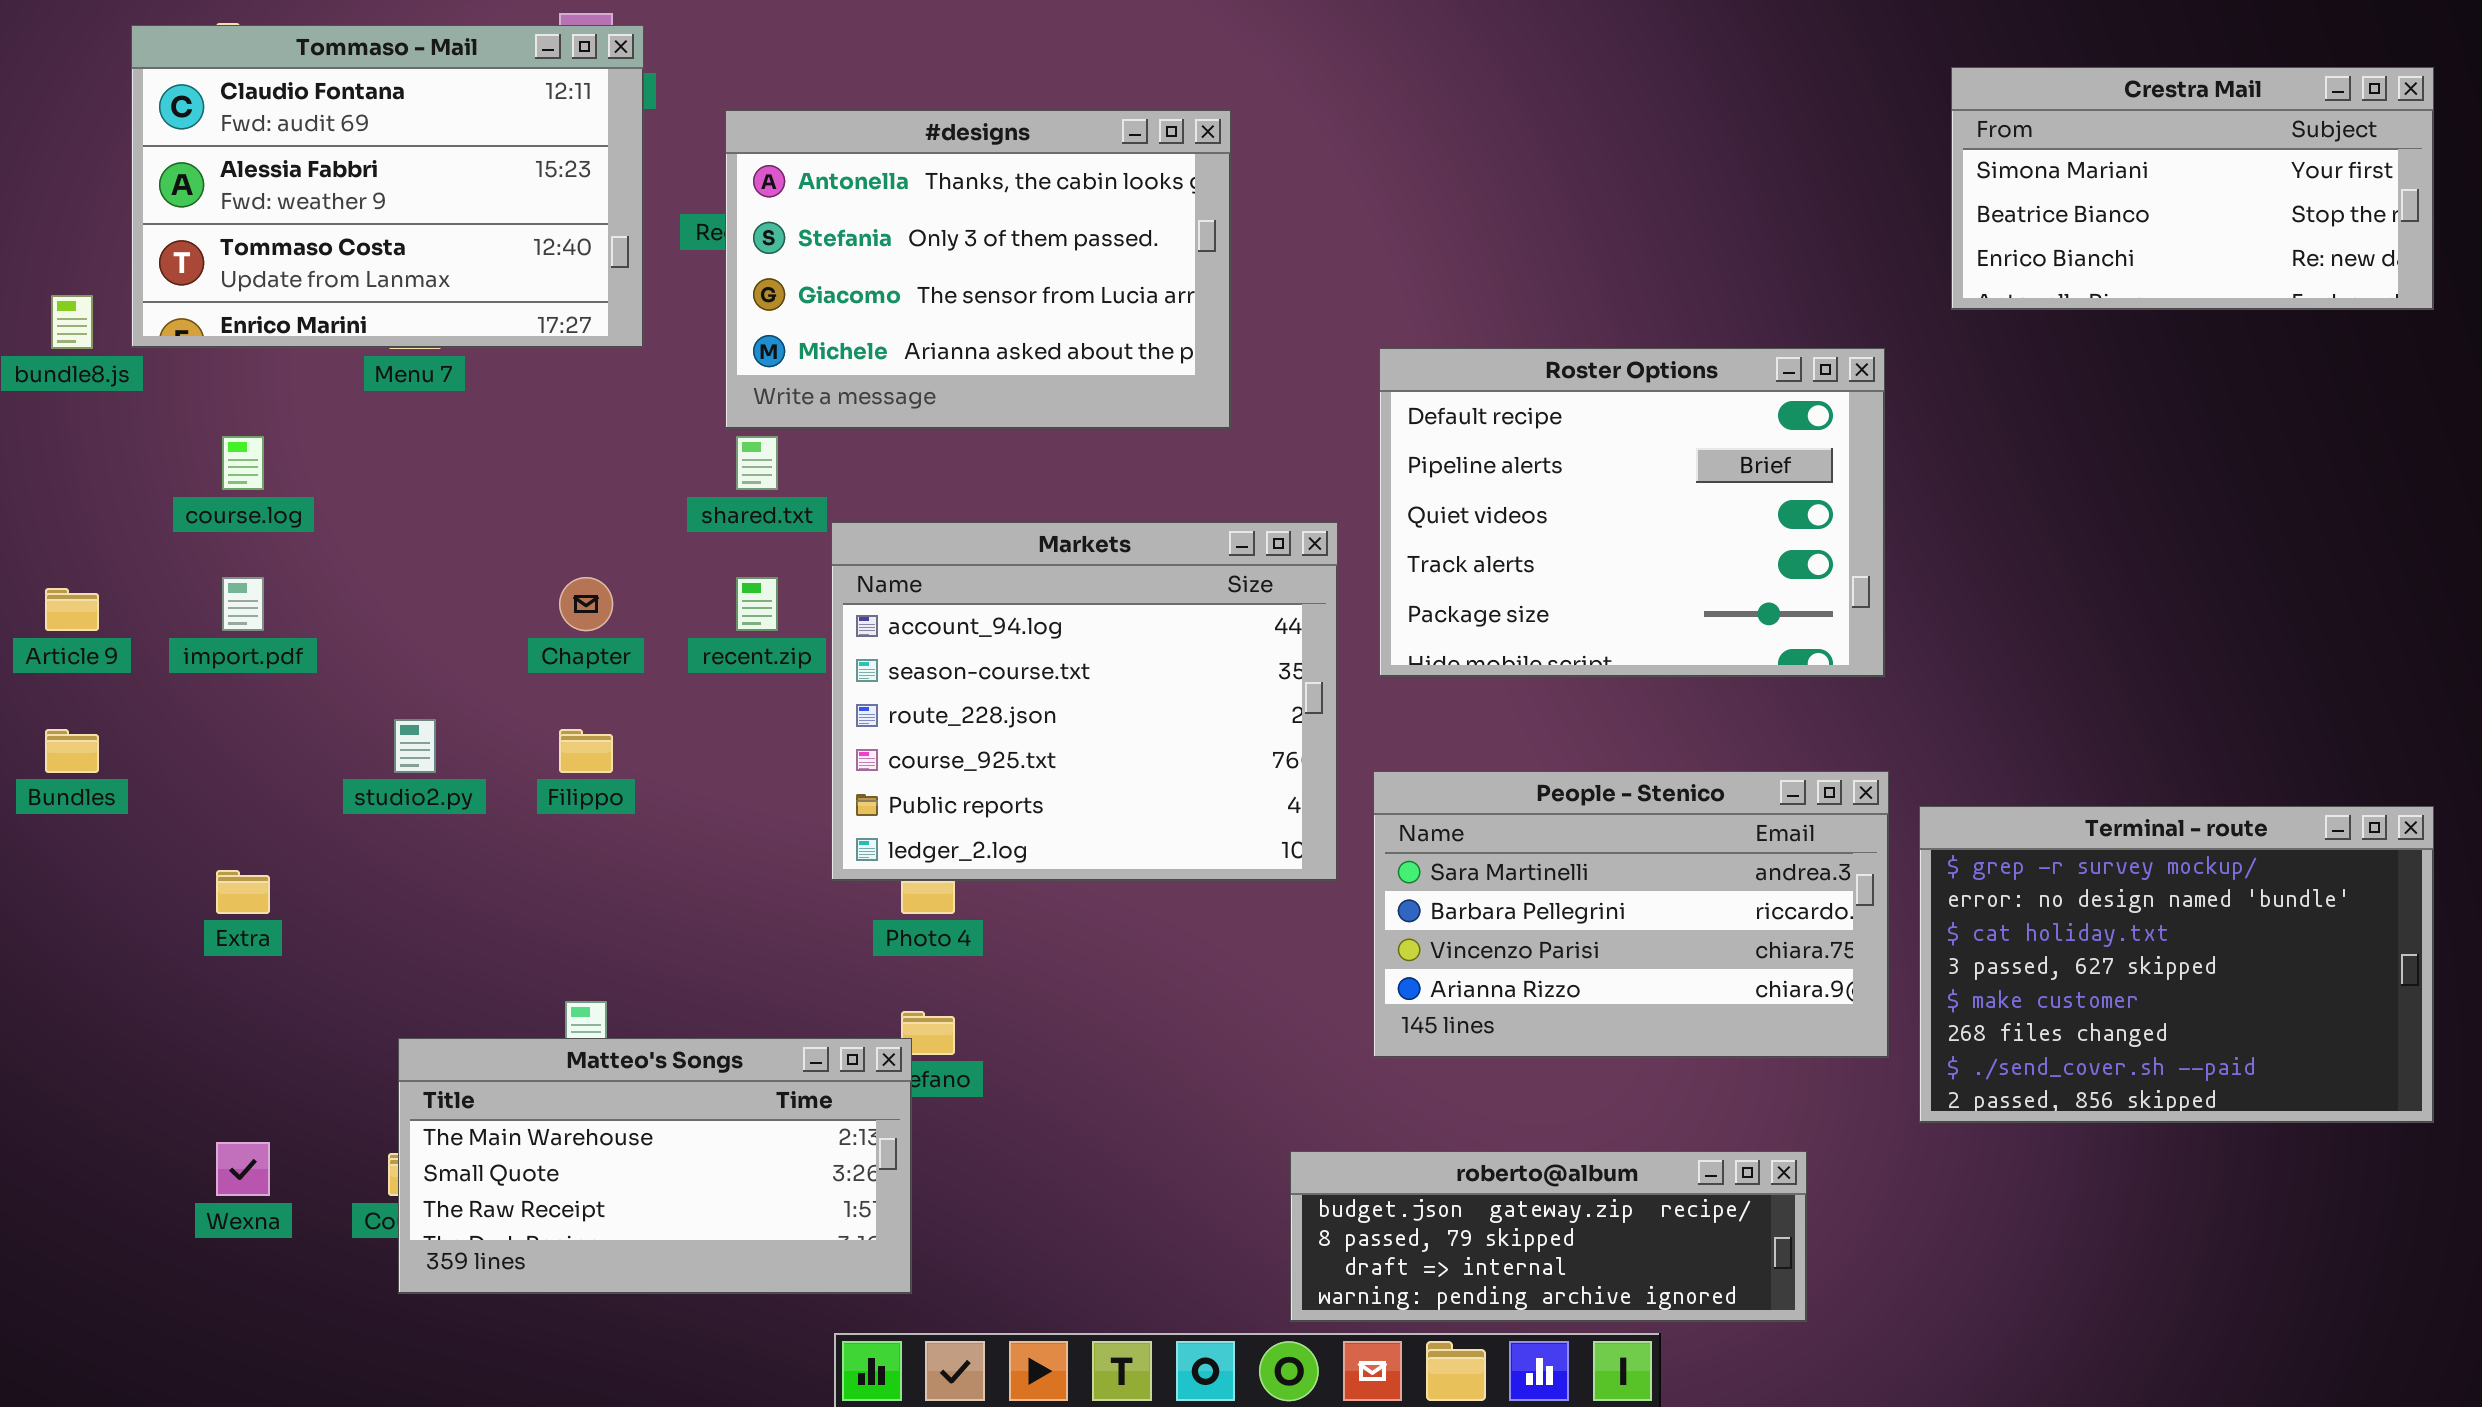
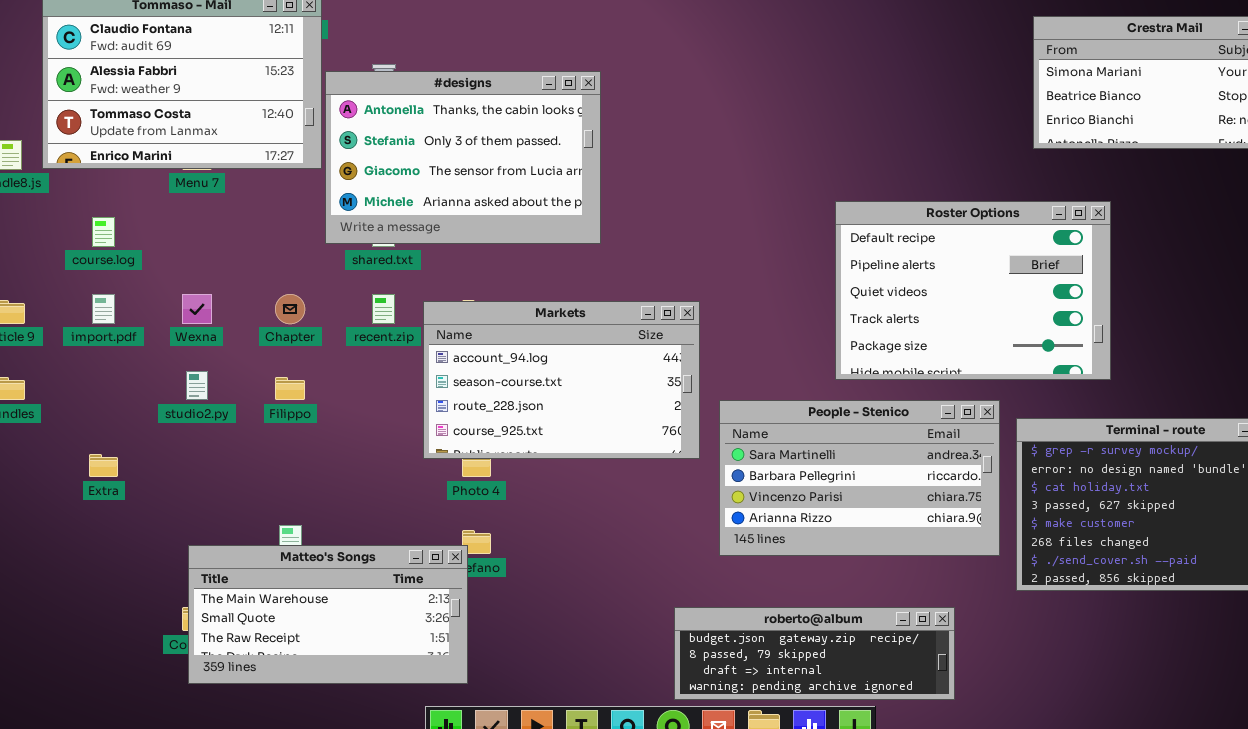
#designs: [725,110,1231,429] -> [325,71,601,244], moved
Roster Options: [1379,348,1885,677] -> [835,201,1111,380], moved
Markets: [831,522,1338,881] -> [423,301,700,459], resized
Wexna: [216,1142,270,1196] -> [182,294,212,324], moved

